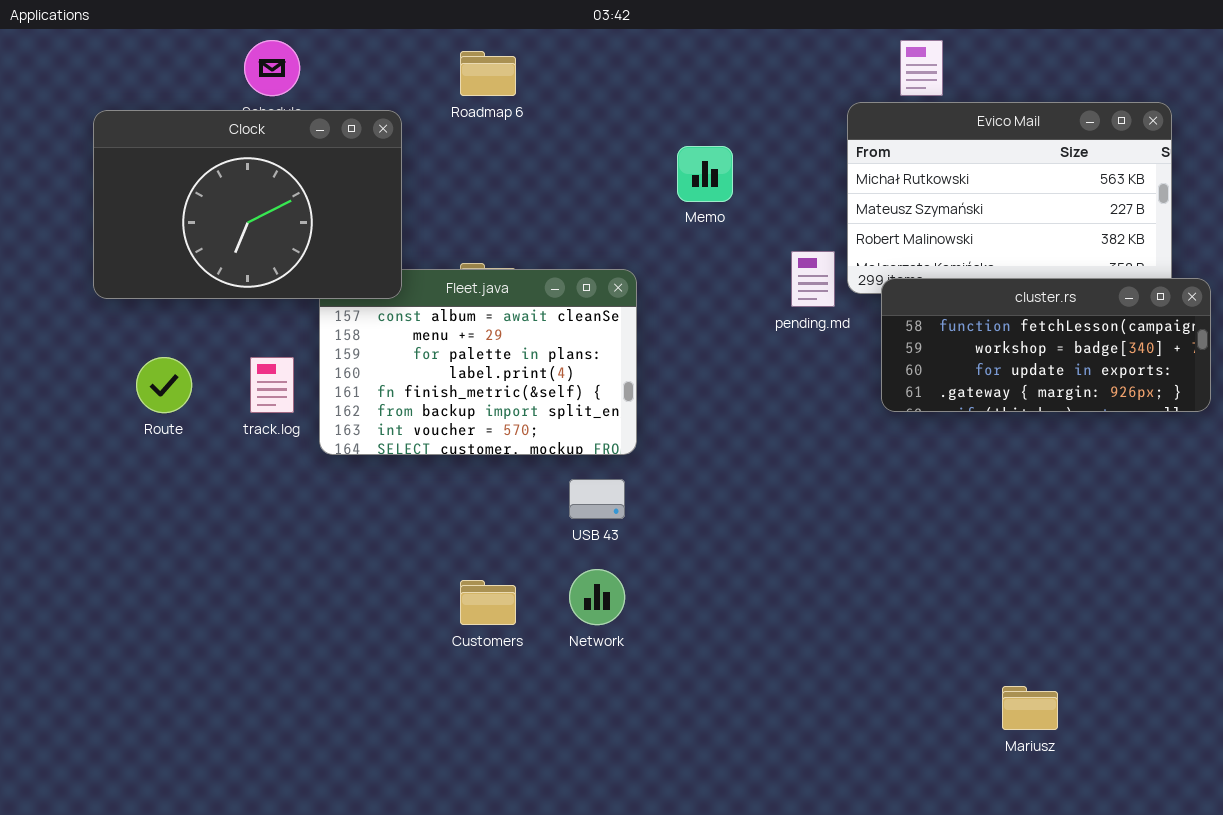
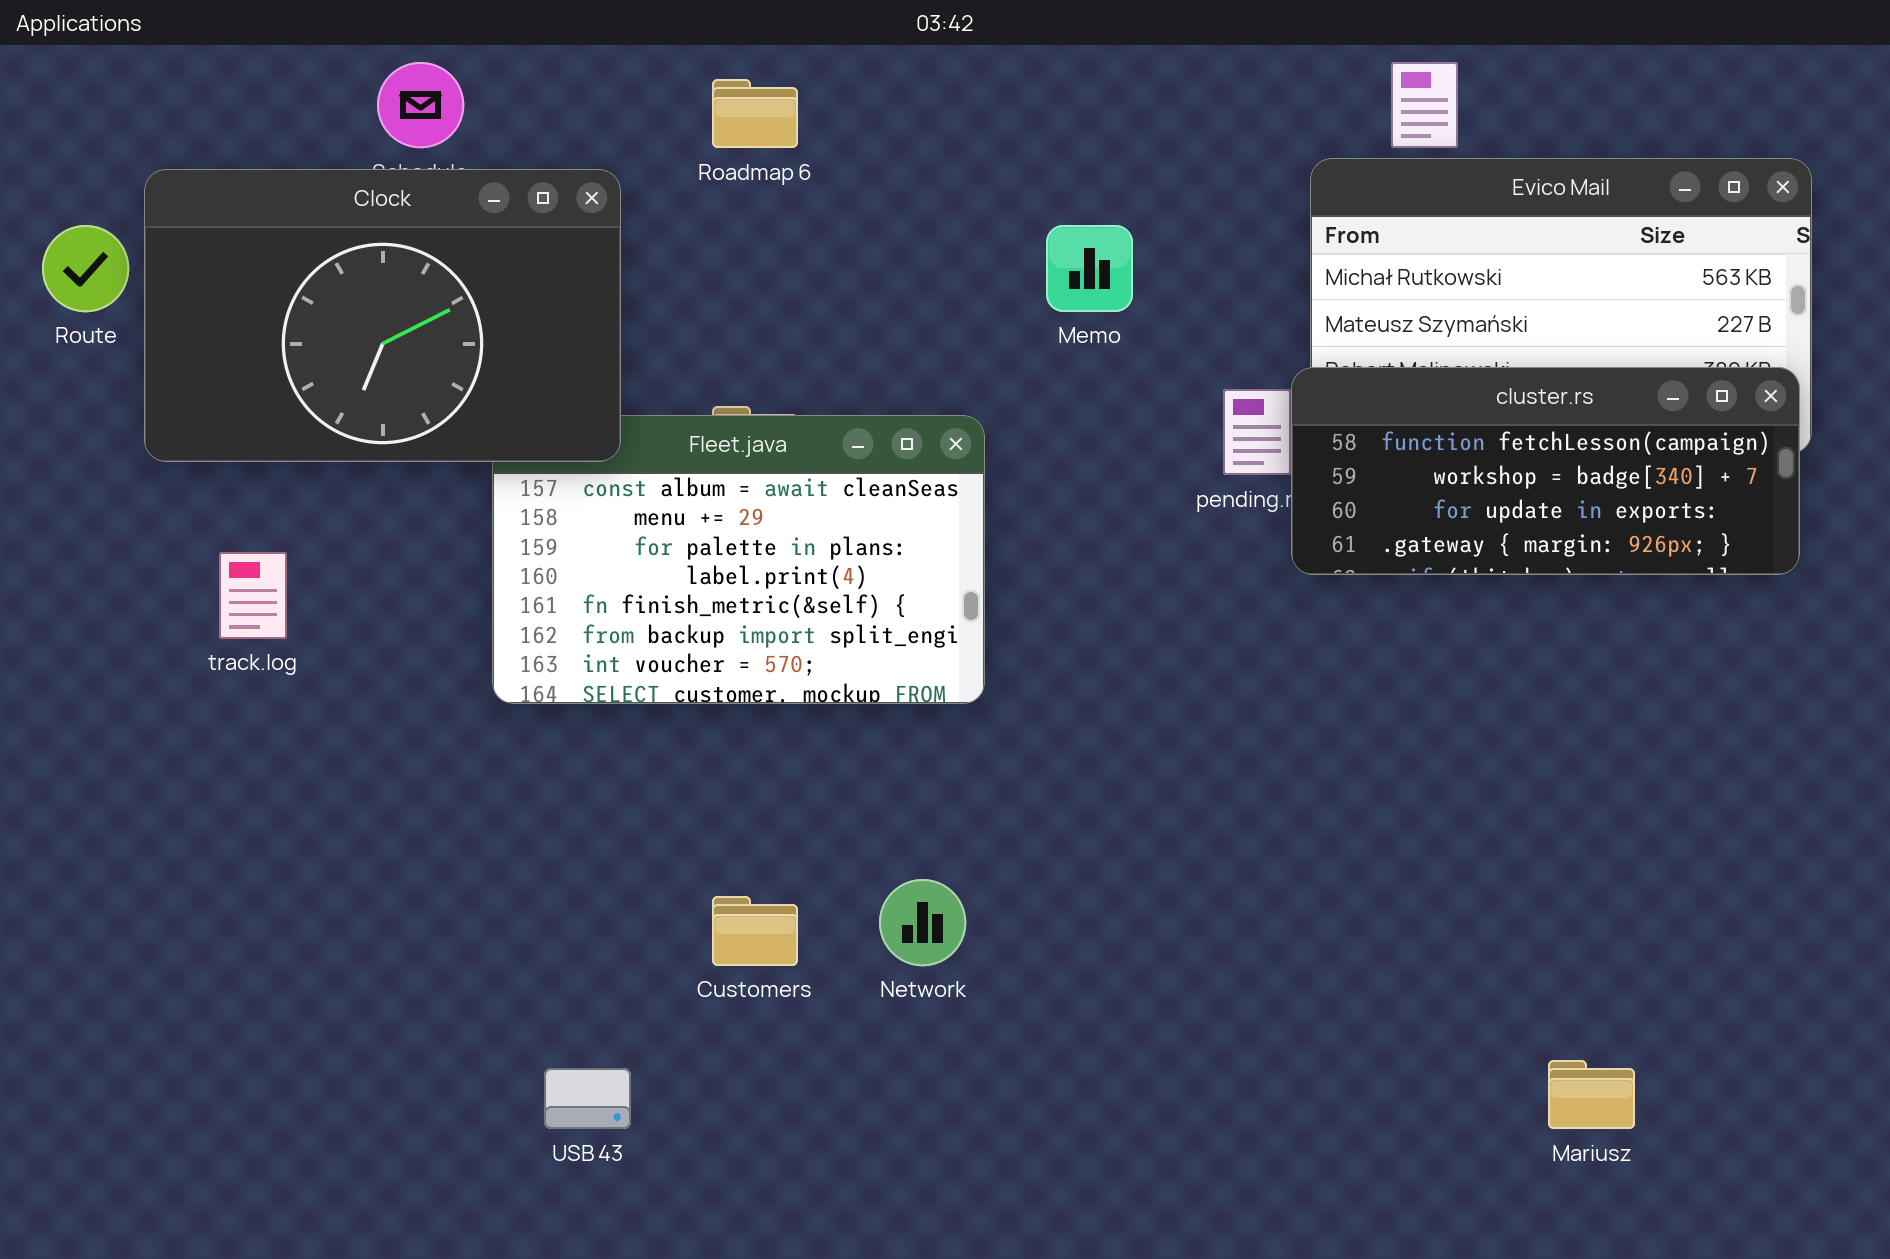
cluster.rs: [881,278,1211,412] -> [1291,367,1800,575], moved
Route: [136,357,192,413] -> [42,225,129,312], moved
track.log: [250,357,294,413] -> [219,552,287,639], moved
USB 43: [569,479,625,519] -> [544,1068,631,1129], moved

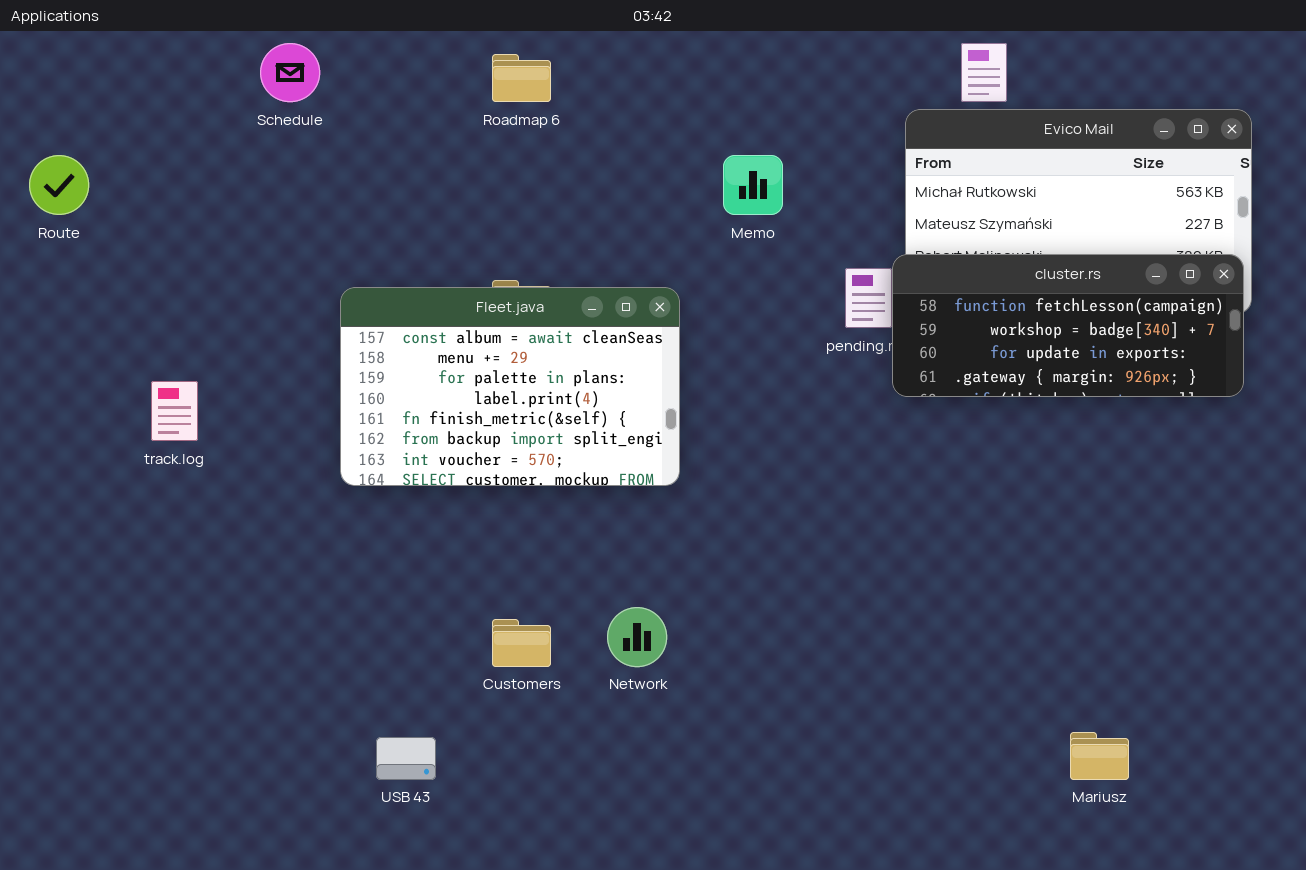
Clock: [144,169,621,462] -> none, closed

